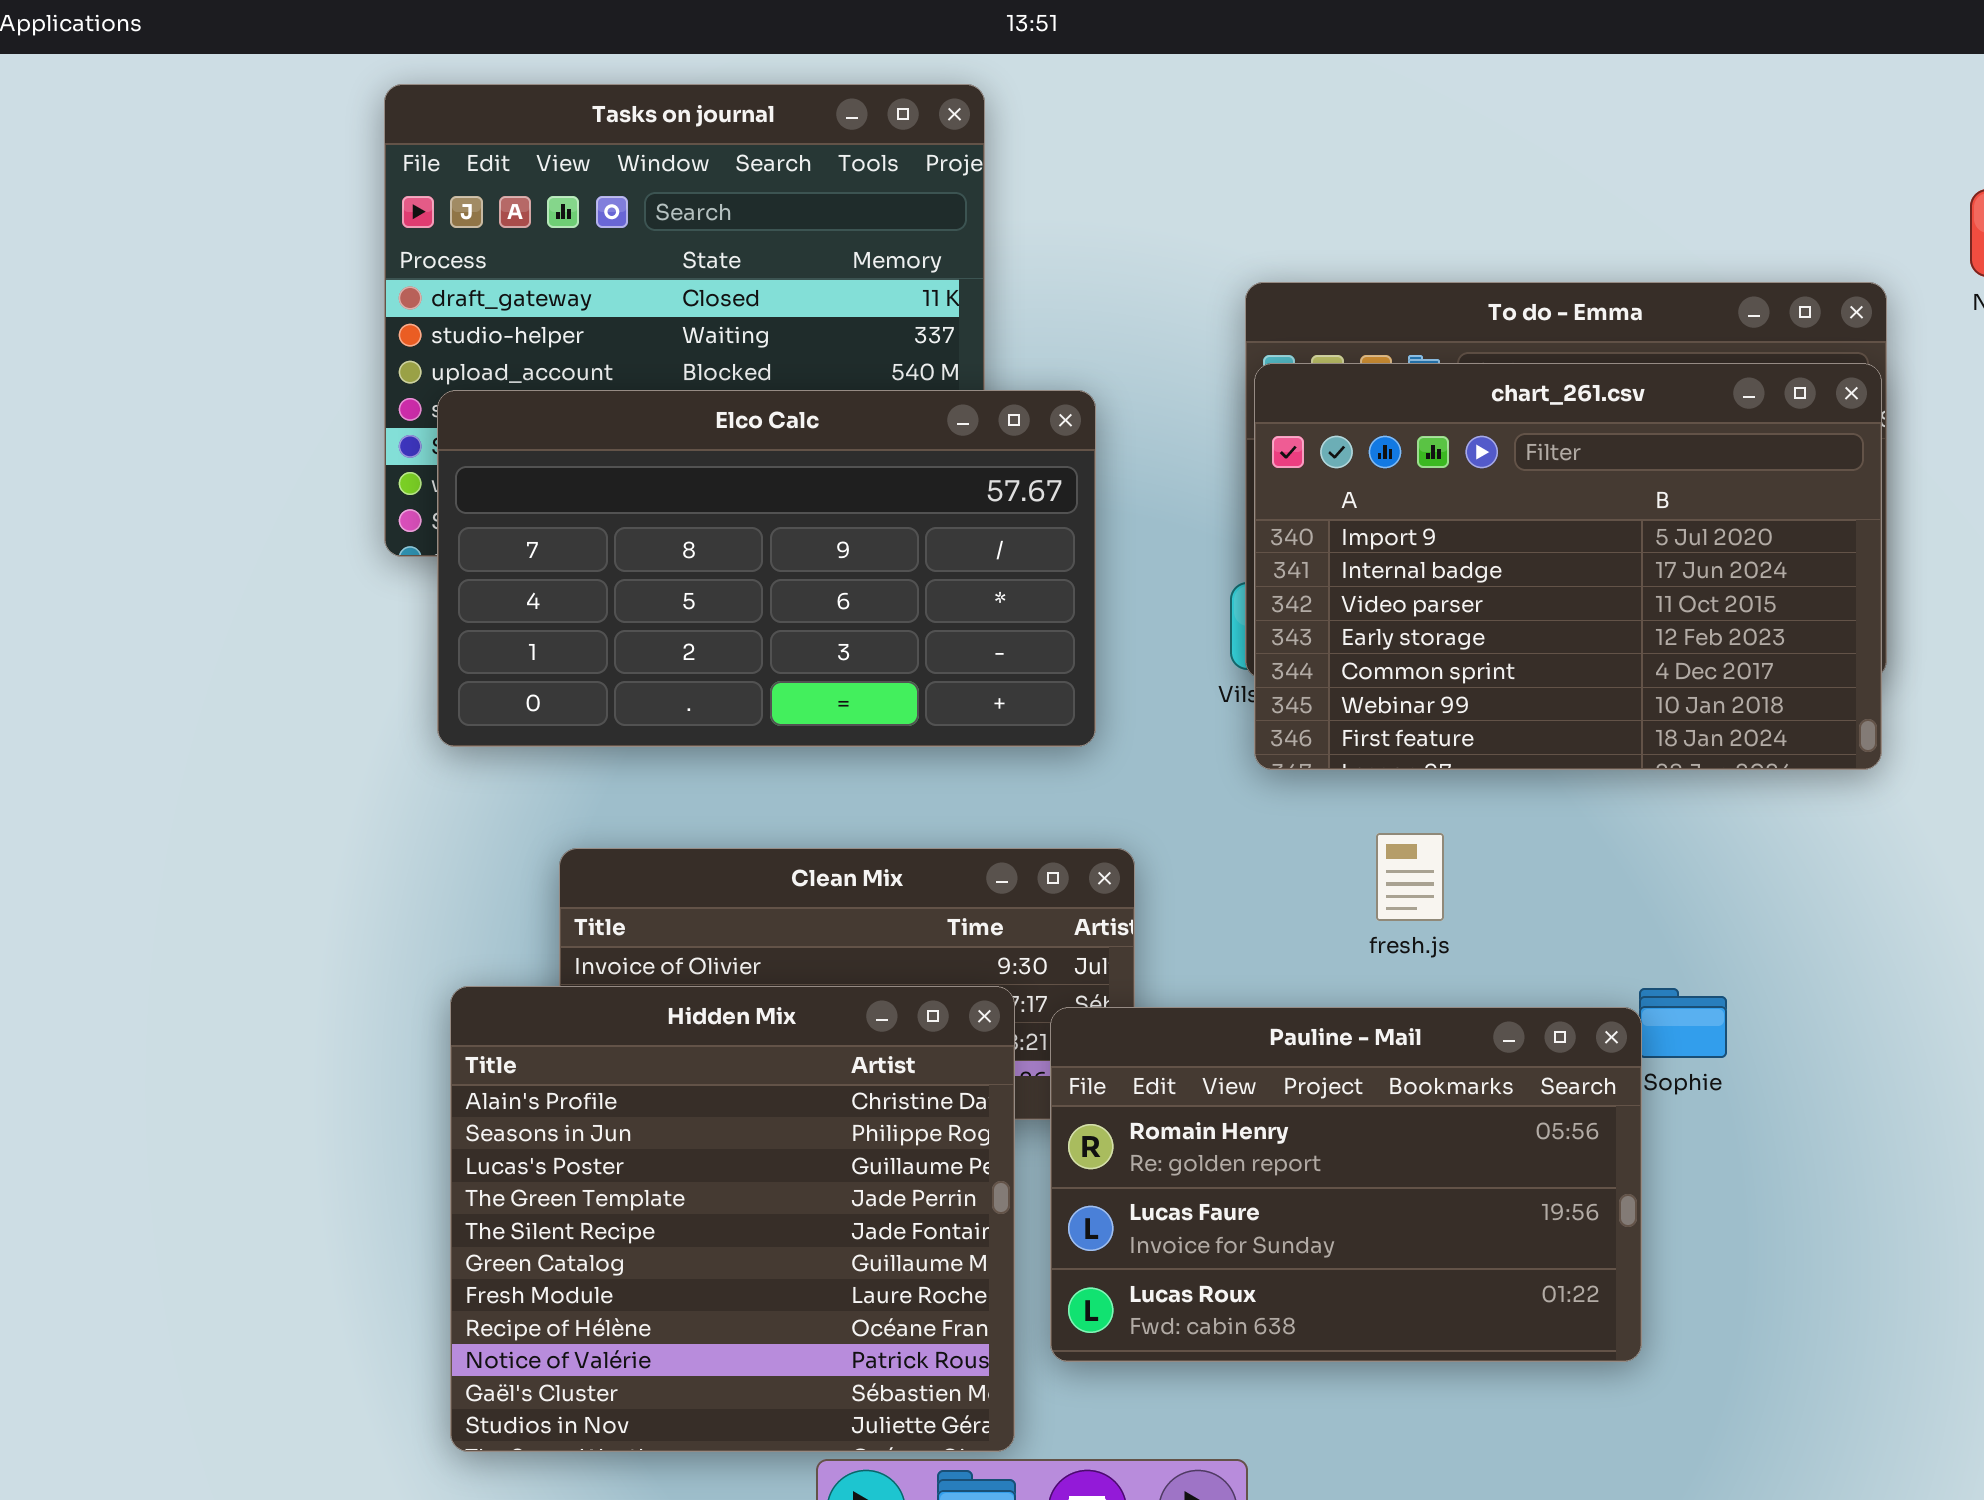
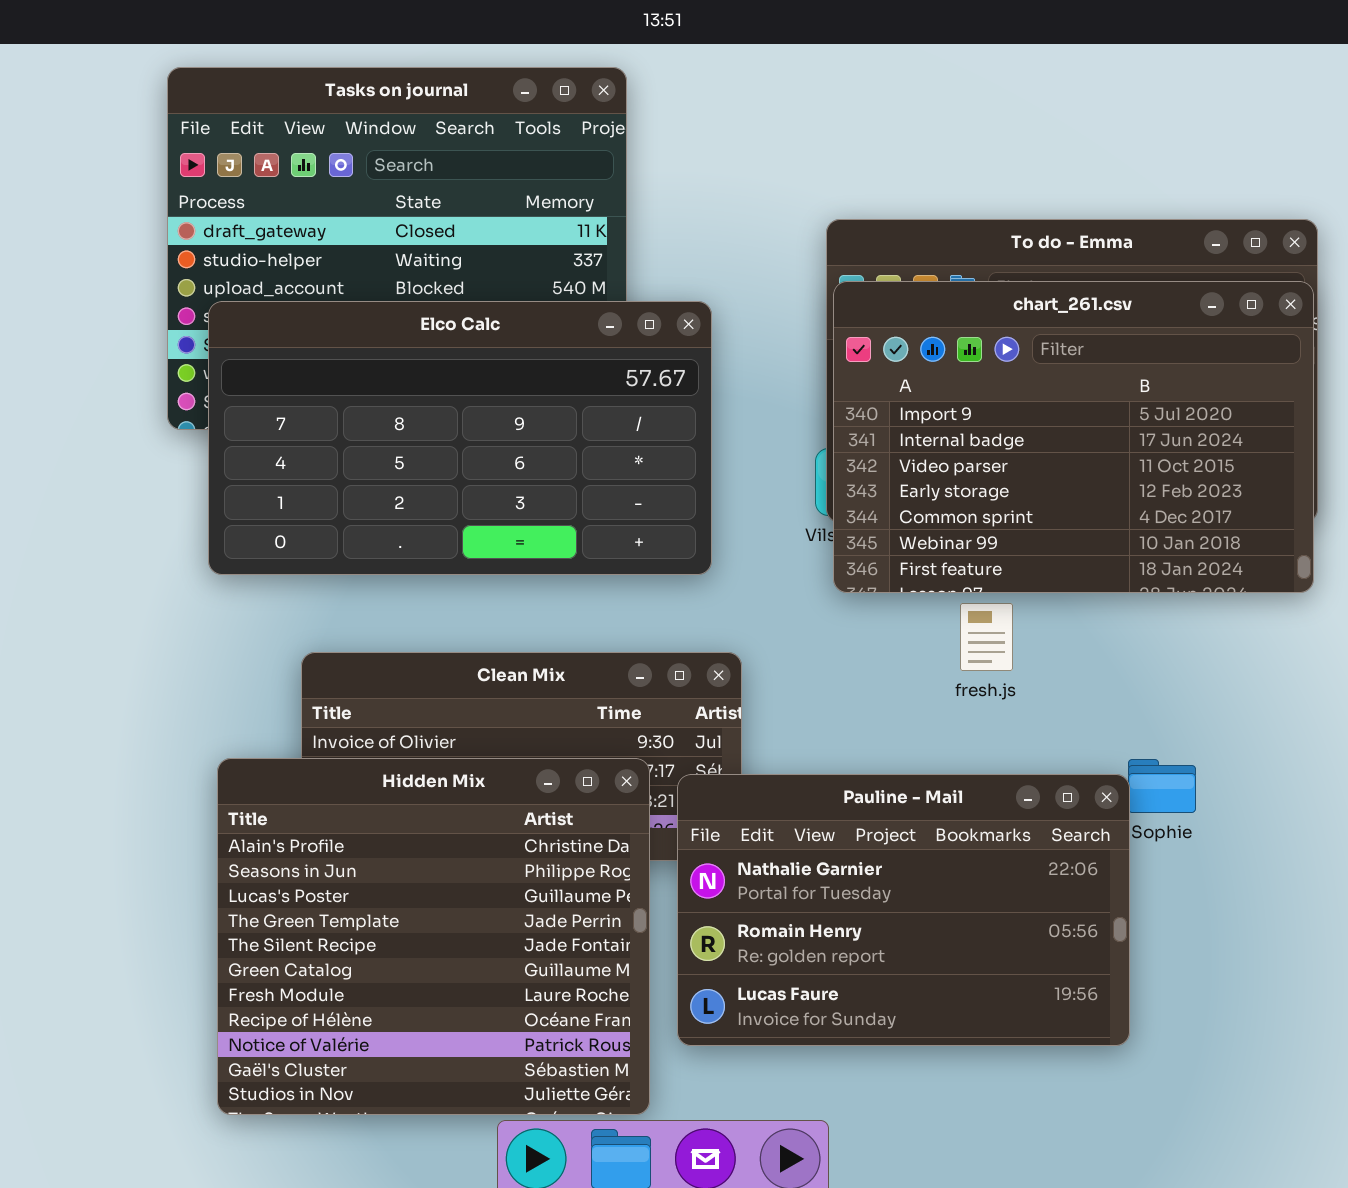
fresh.js: [1376,833,1444,921] -> [960,603,1013,671], moved
Pauline - Mail: [1050,1007,1642,1362] -> [677,774,1130,1046], scrolled up 1 row

